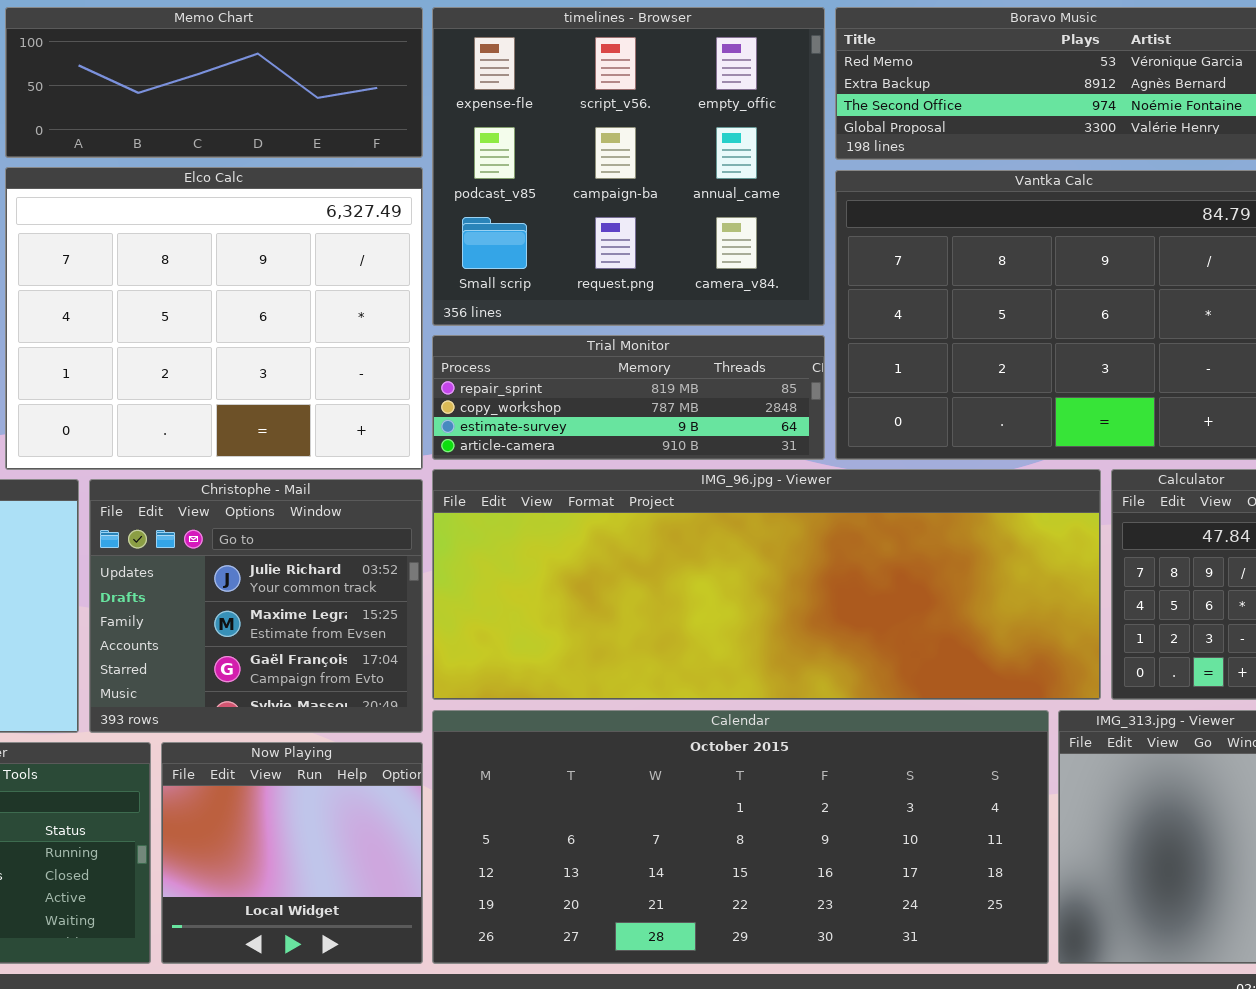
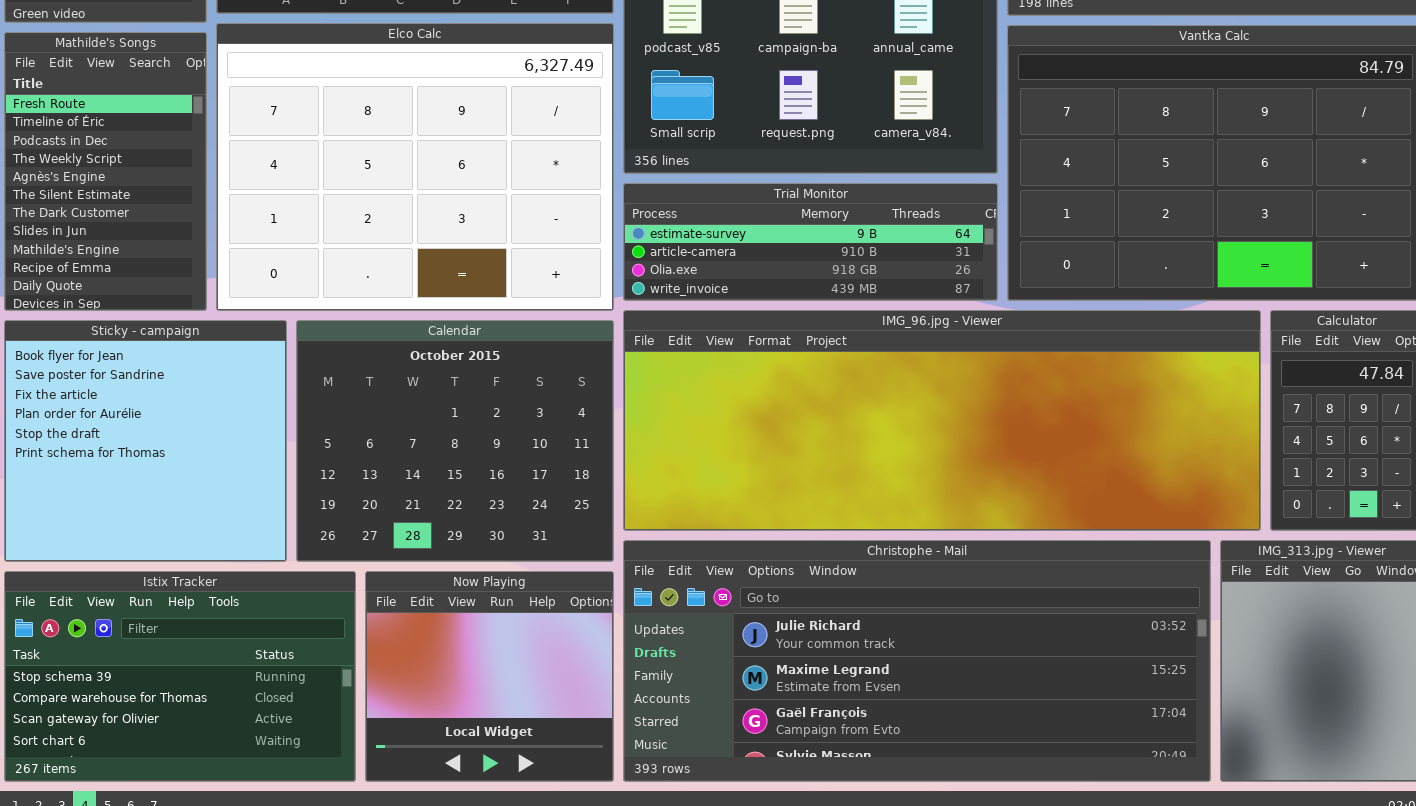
Trial Monitor: [432,335,825,460] -> [623,183,998,301], scrolled down 2 rows
Christophe - Mail: [89,479,423,733] -> [623,540,1211,782], moved, resized
Calendar: [432,710,1049,964] -> [296,320,614,562], moved, resized

